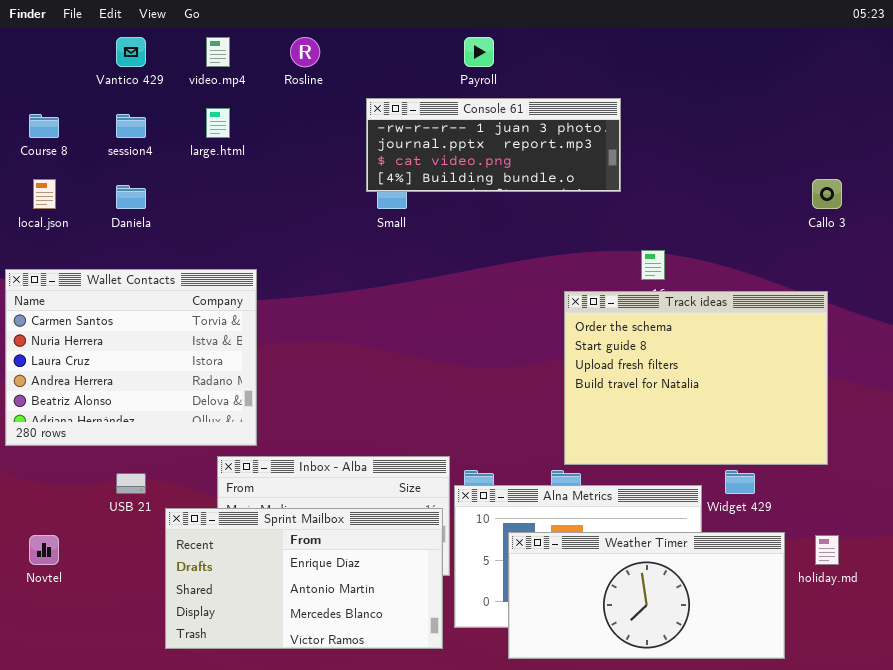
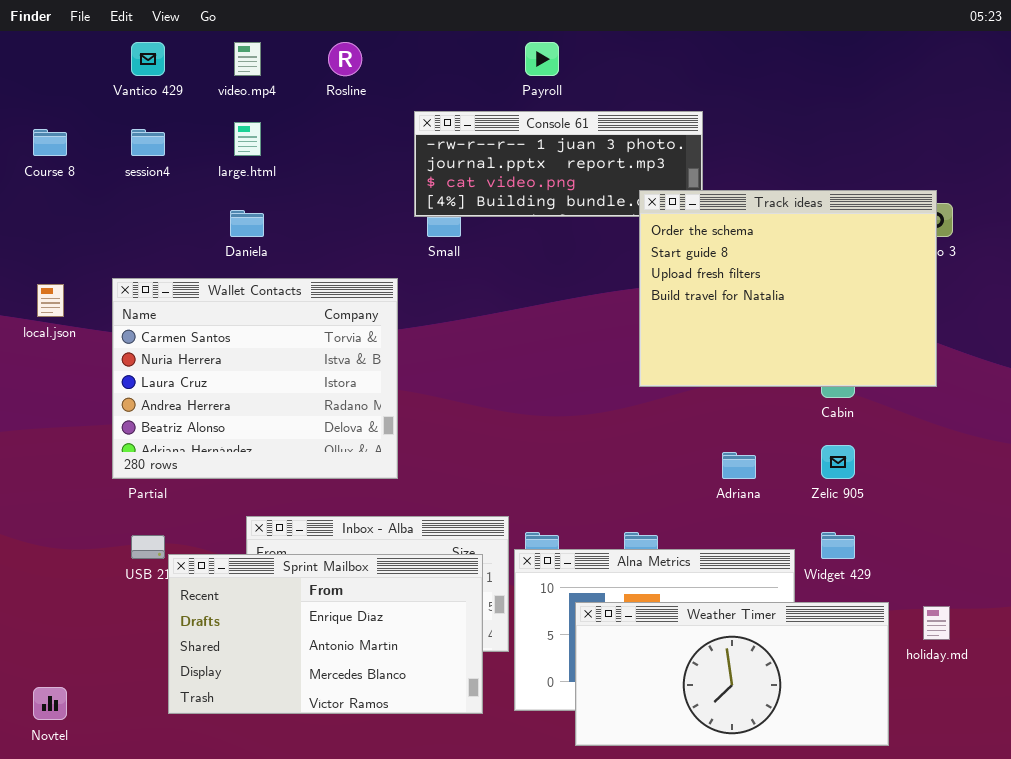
local.json: [33,179,56,209] -> [37,284,64,317], moved
Daniela: [116,185,146,209] -> [230,210,264,237], moved
Wallet Contacts: [5,269,257,446] -> [112,278,398,479], moved
Track ideas: [564,291,828,465] -> [639,190,937,387], moved
Sprint Mailbox: [165,508,443,649] -> [168,554,483,714], moved
Novtel: [29,535,59,565] -> [33,687,67,720], moved

